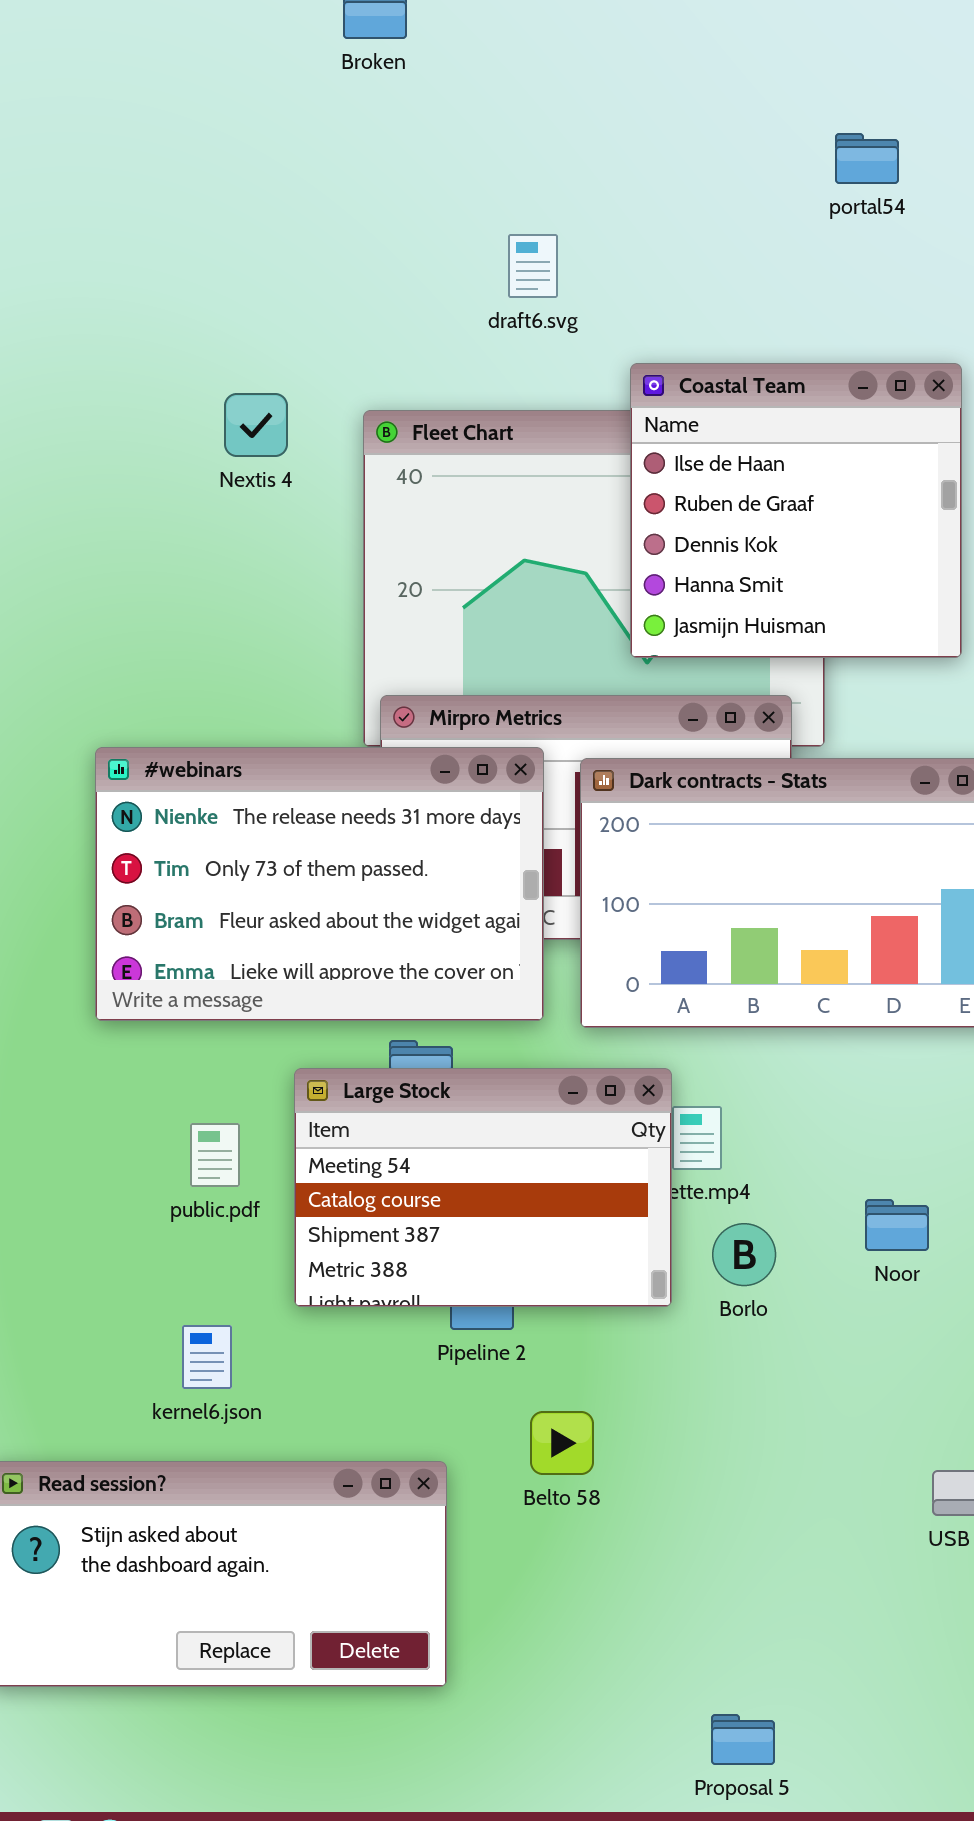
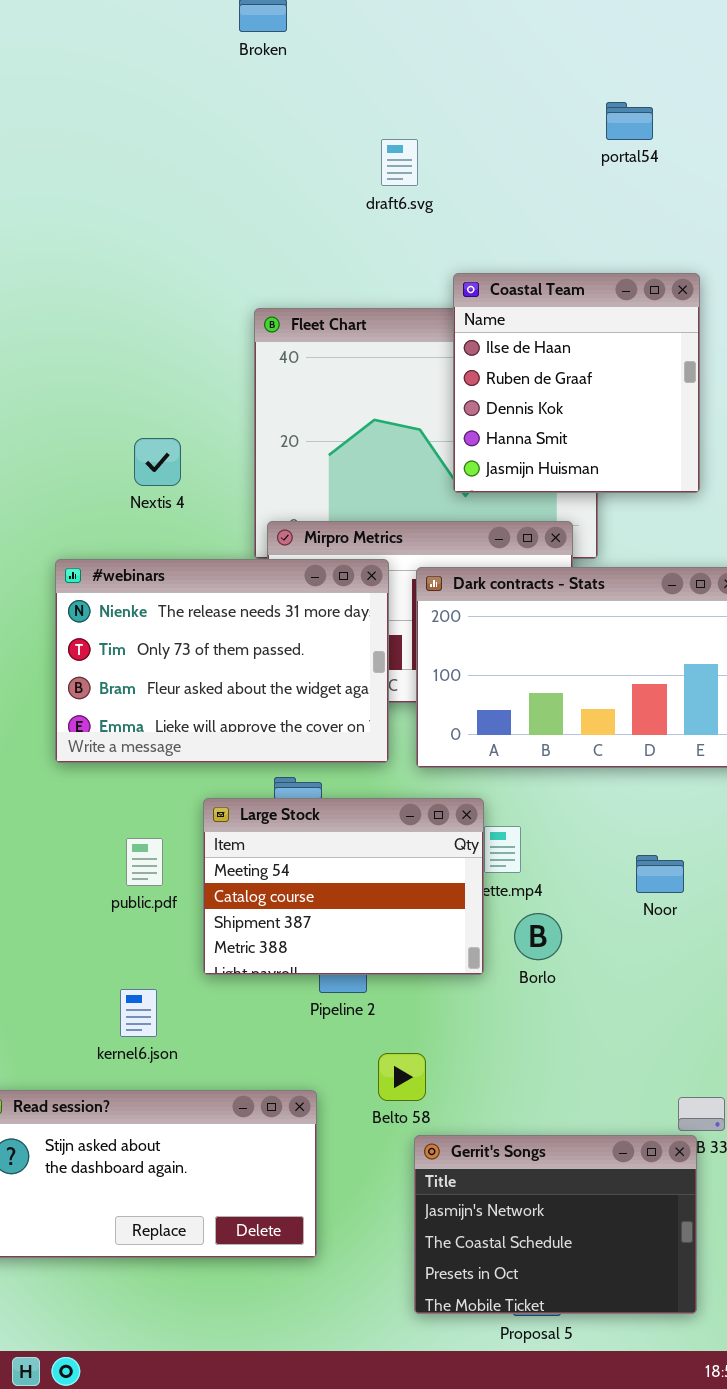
draft6.svg: [508,234,558,298] -> [381,139,418,186], moved
Nextis 4: [224,393,288,457] -> [134,438,181,486], moved
Noor: [865,1199,929,1251] -> [636,855,684,893], moved
Gerrit's Songs: none -> [414,1135,697,1314], opened

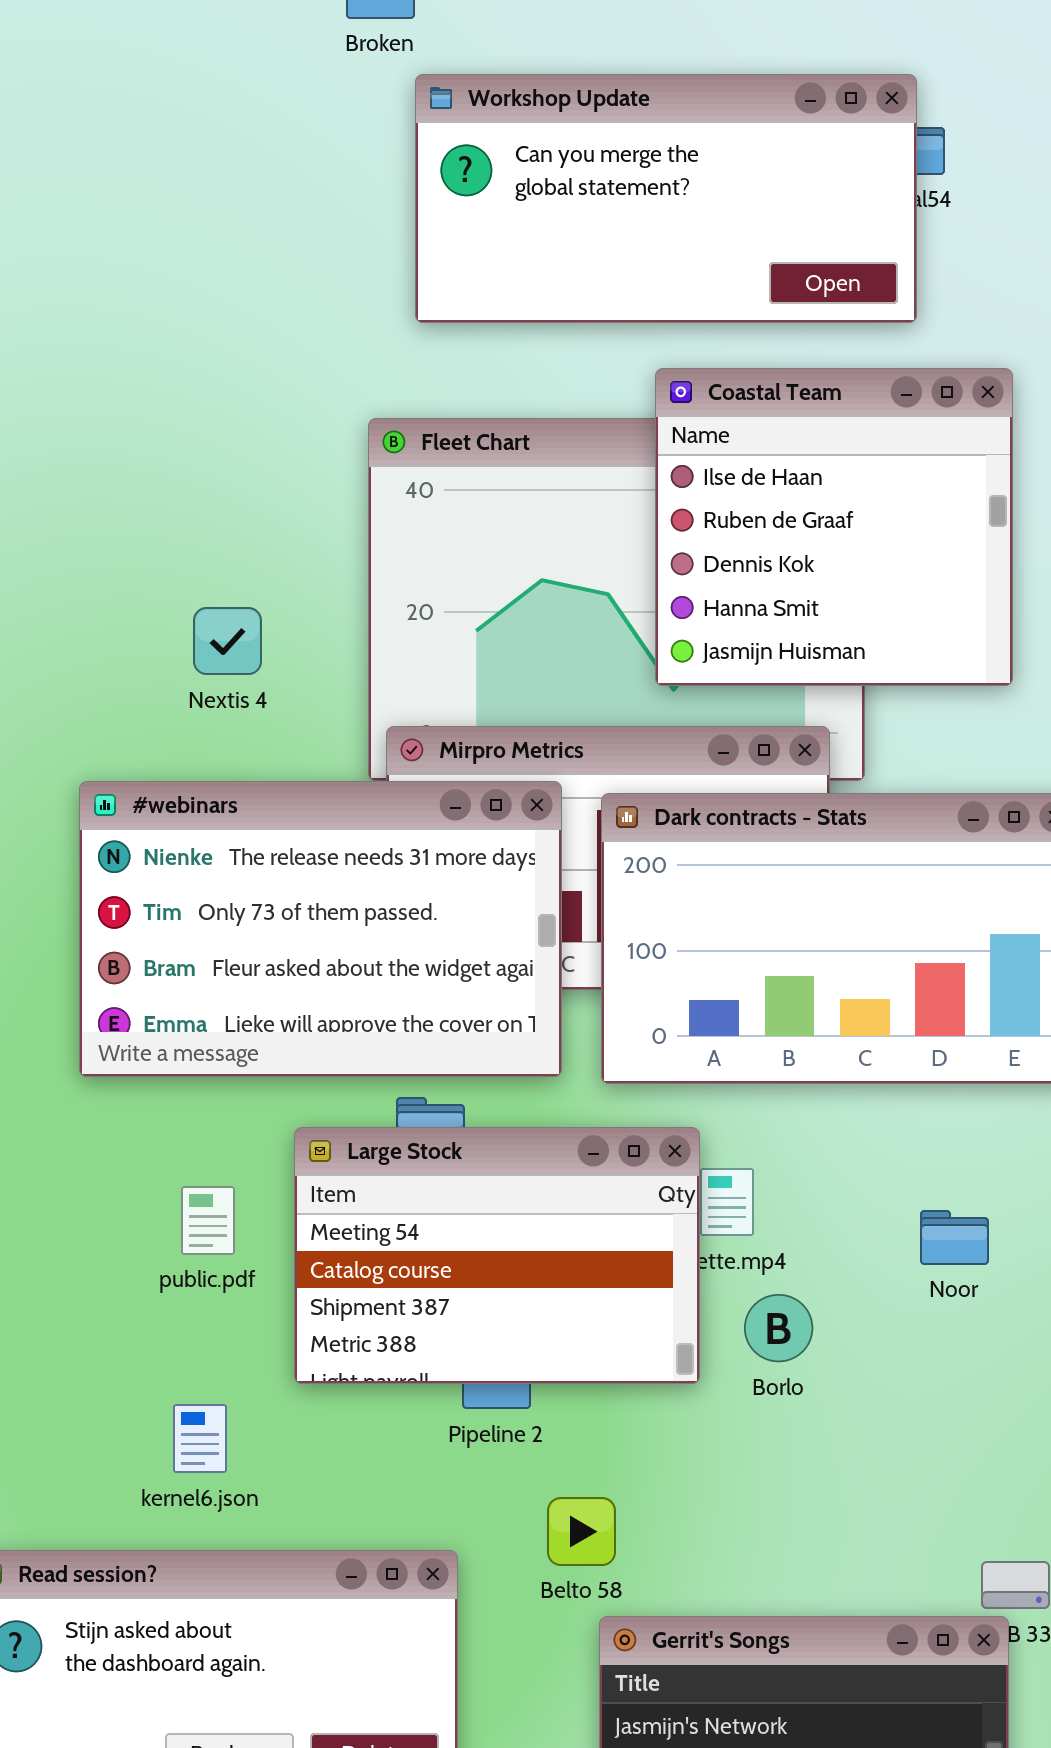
Workshop Update: none -> [415,74,917,323], opened

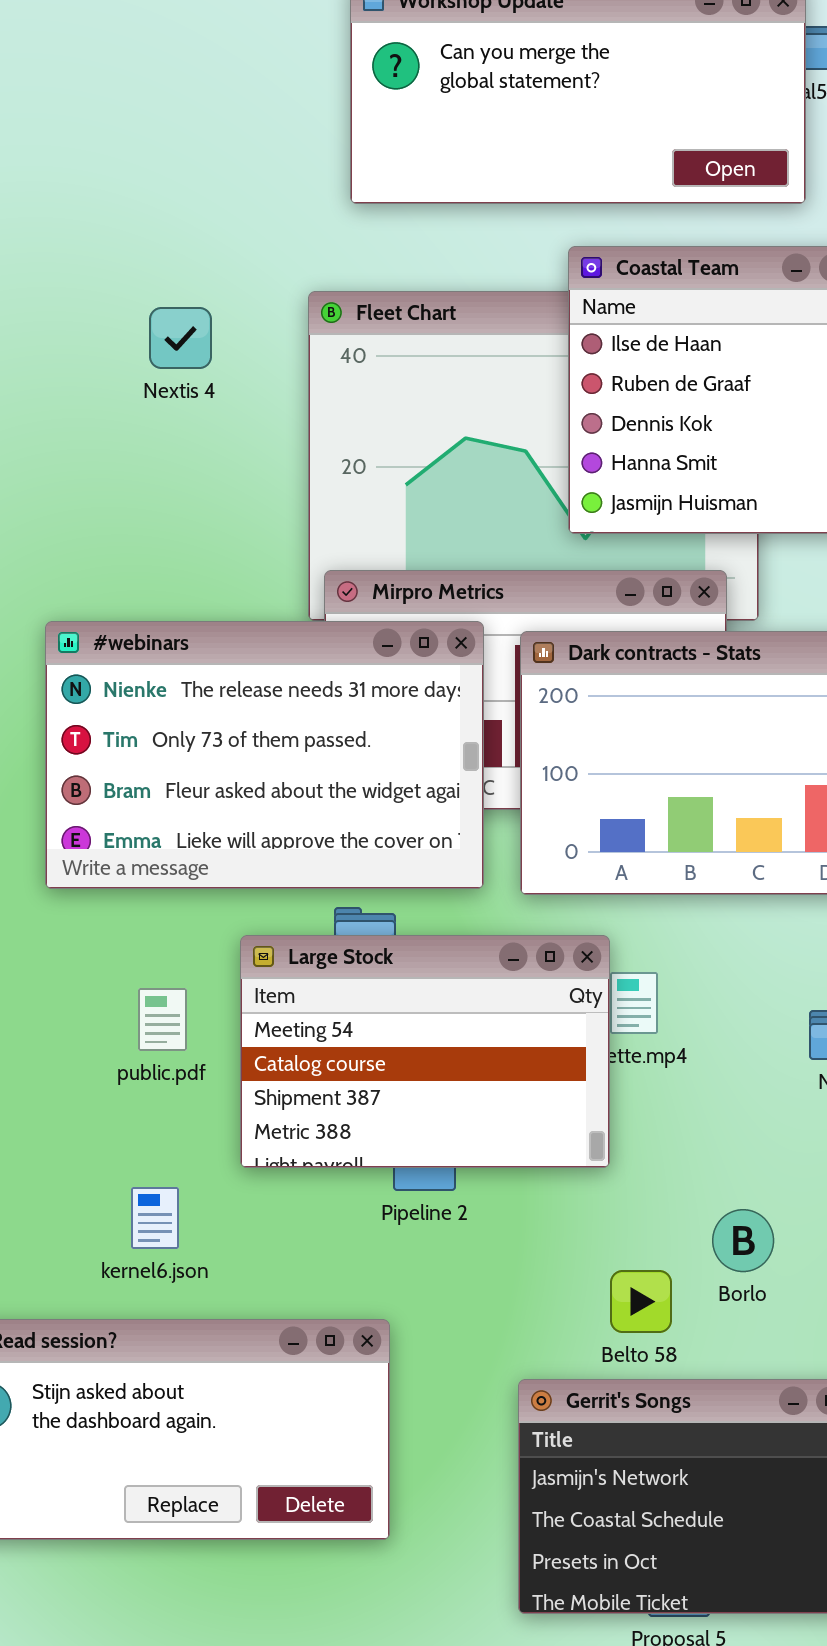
Nextis 4: [193,607,262,675] -> [149,307,212,369], moved
Borlo: [744,1294,813,1362] -> [712,1209,774,1272], moved
Belto 58: [547,1497,616,1566] -> [610,1270,672,1333], moved

